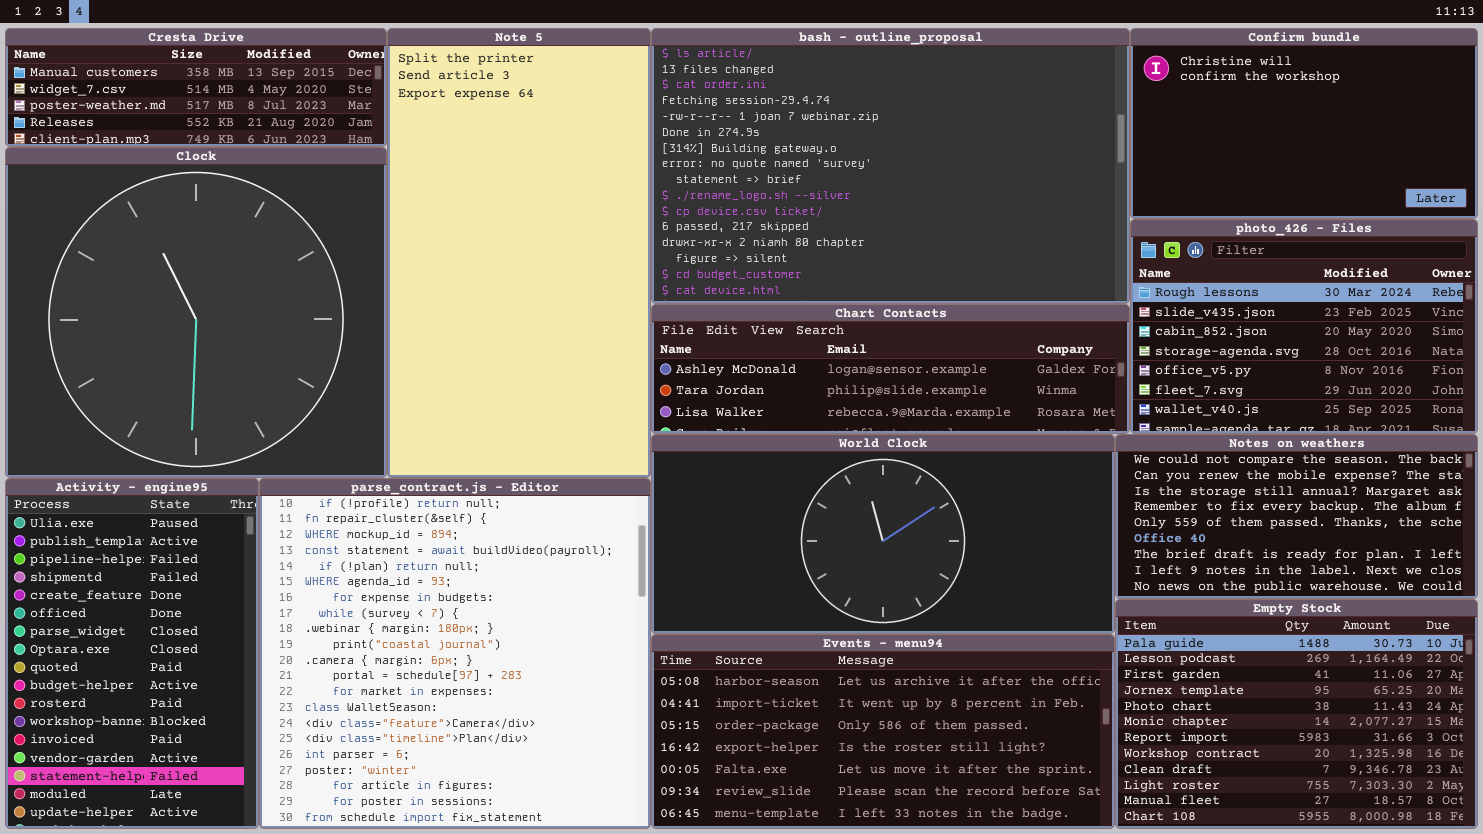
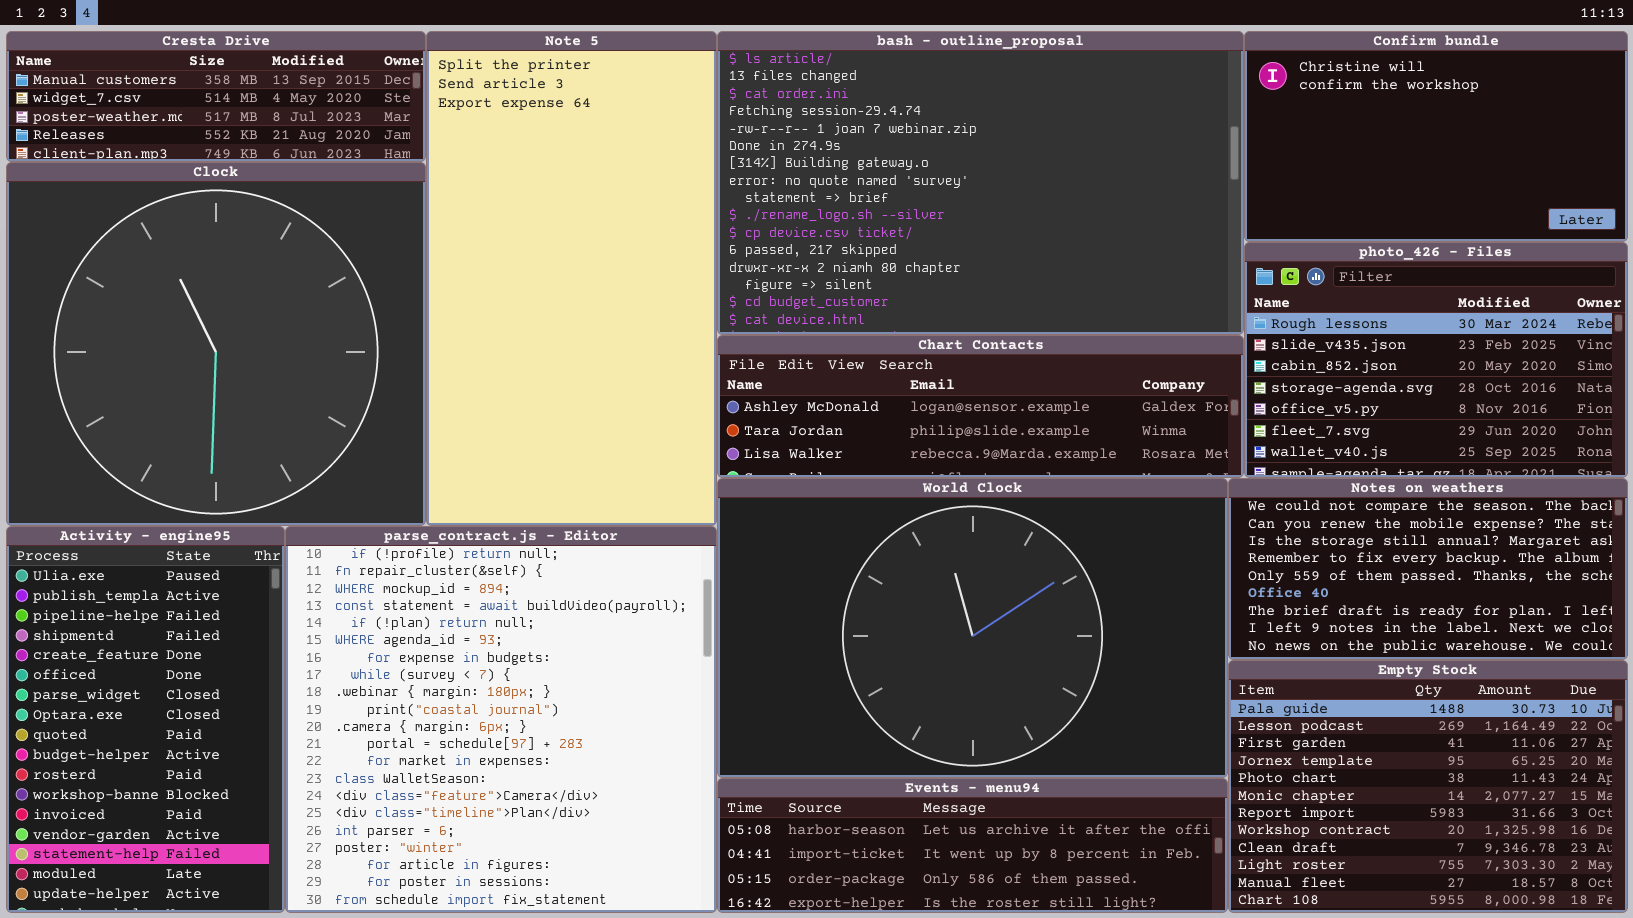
World Clock: [651,434,1115,634] -> [717,478,1228,778], resized
Events - menu94: [651,634,1115,829] -> [717,778,1228,913], resized

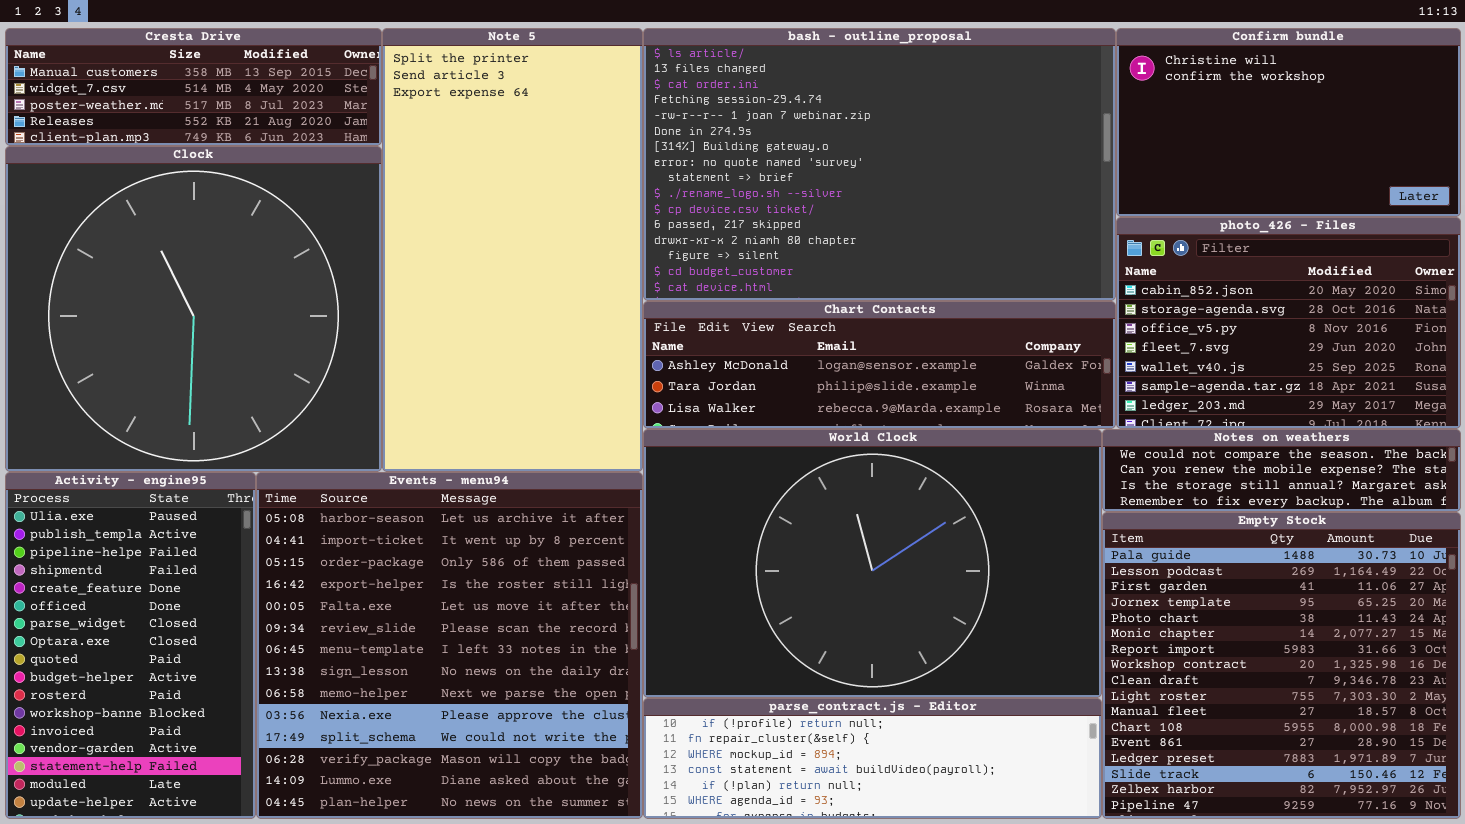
photo_426 - Files: [1244,242,1628,478] -> [1116,217,1461,429], scrolled down 2 rows
Notes on weathers: [1228,478,1628,660] -> [1102,429,1461,512], resized
parse_contract.js - Editor: [285,526,717,913] -> [643,698,1102,819], moved, resized
Empty Stock: [1228,660,1628,913] -> [1102,512,1461,819], resized
Events - menu94: [717,778,1228,913] -> [256,472,643,819], moved, resized

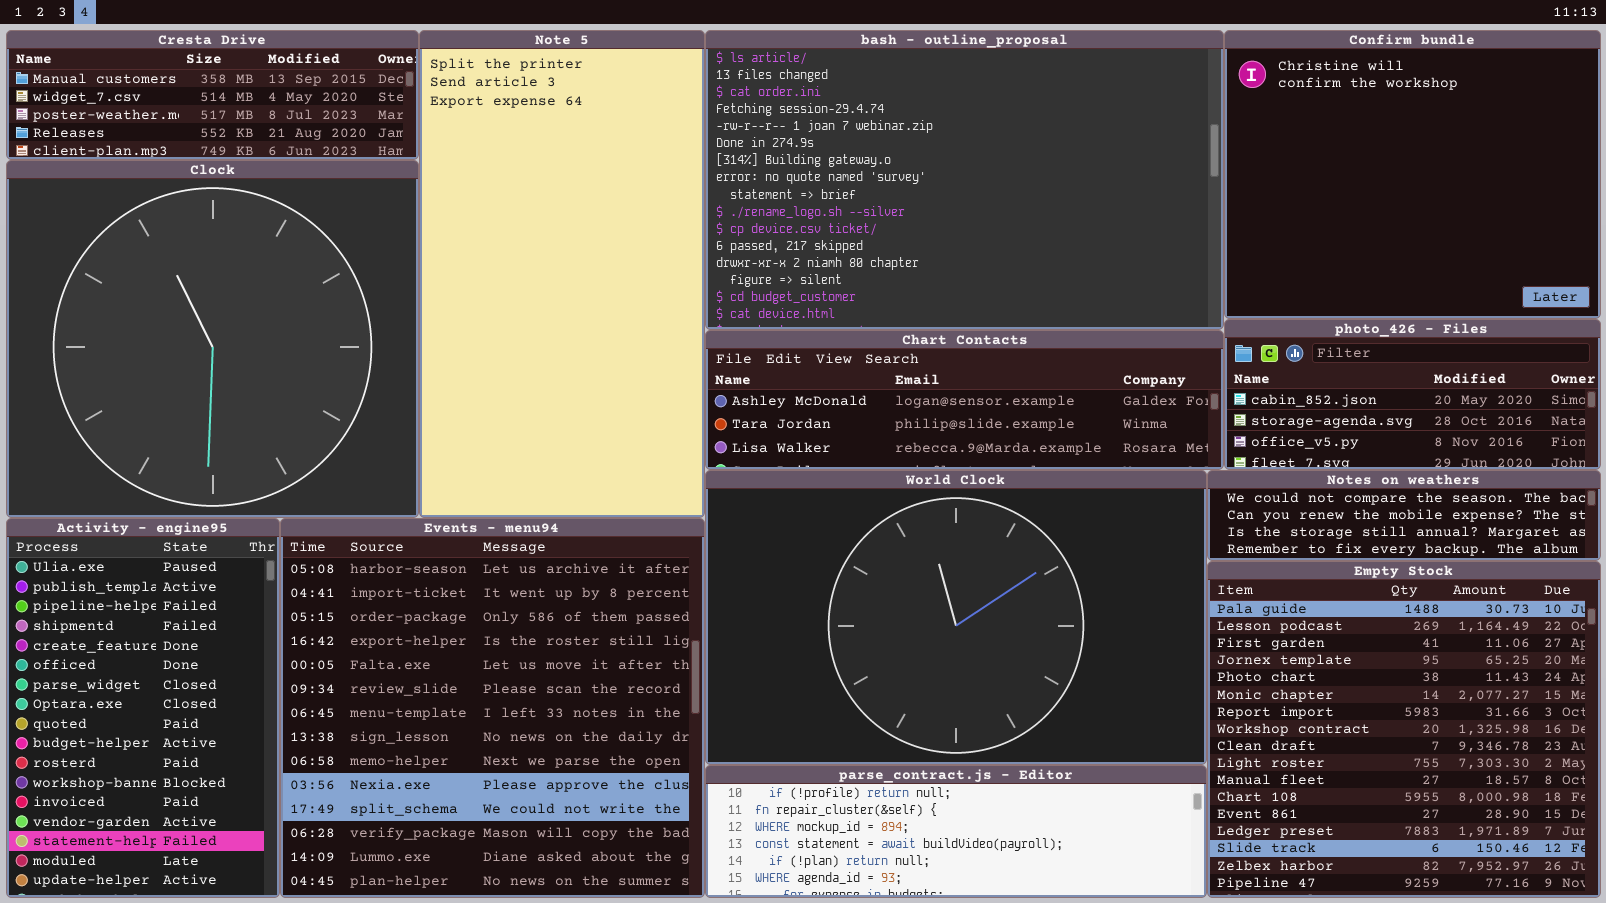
Confirm bundle: [1116,28,1461,217] -> [1224,30,1601,319], resized
photo_426 - Files: [1116,217,1461,429] -> [1224,319,1601,470], resized

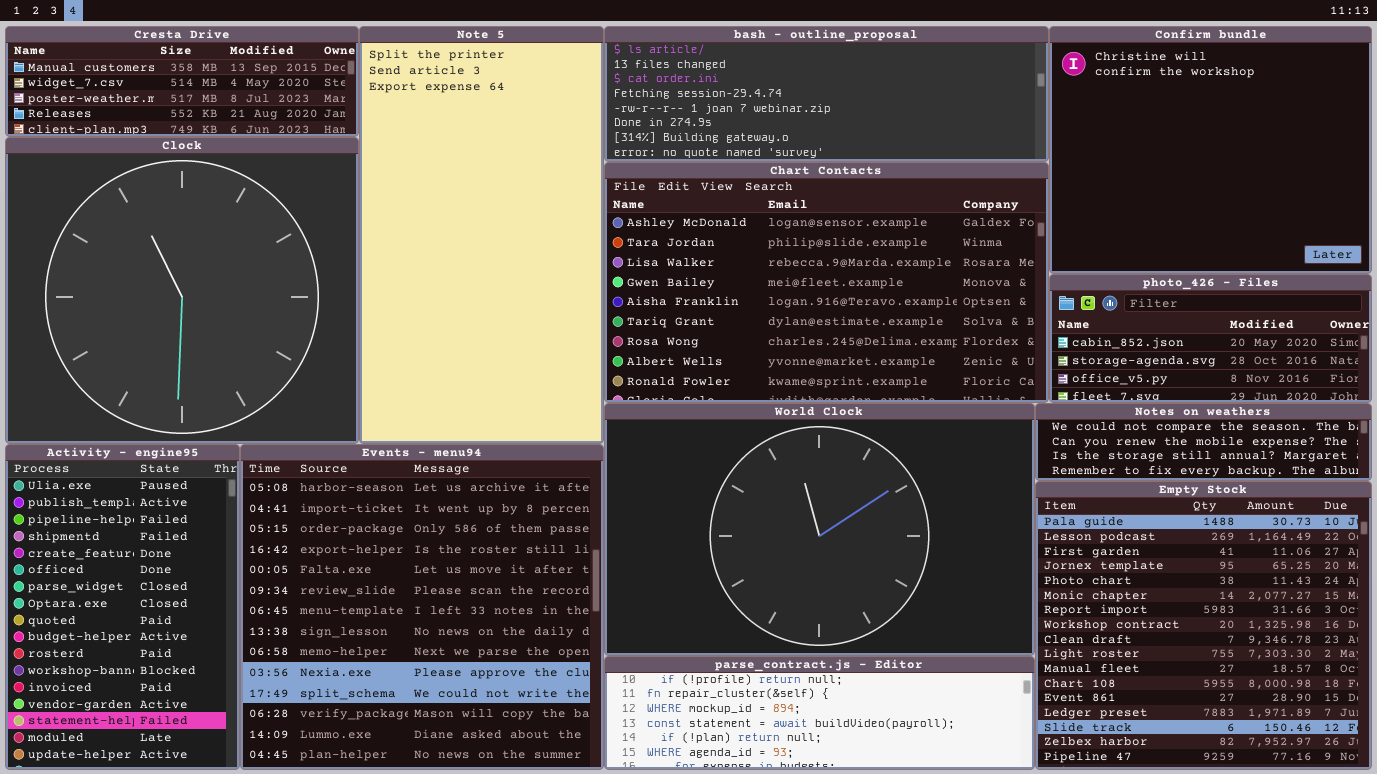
bash - outline_proposal: [705,30,1224,330] -> [604,26,1049,162], resized
Chart Contacts: [705,330,1224,470] -> [604,162,1049,403], resized

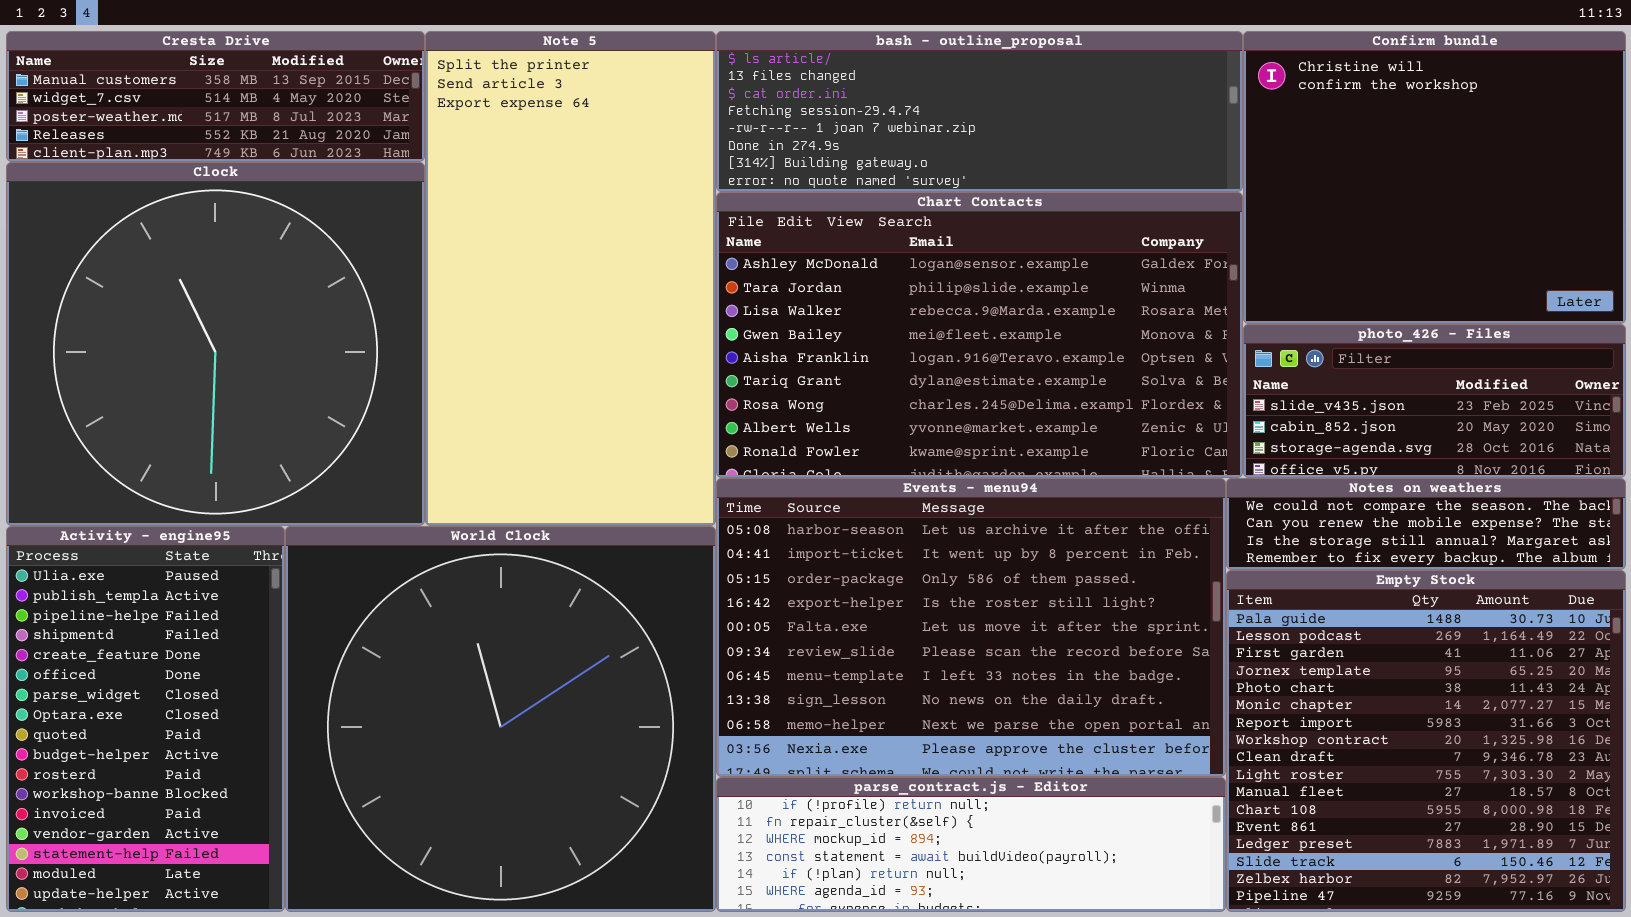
photo_426 - Files: [1049,274,1372,403] -> [1243,324,1626,478], scrolled up 1 row
World Clock: [604,403,1035,656] -> [285,526,716,912], moved, resized
Events - menu94: [240,444,604,770] -> [716,478,1226,777], moved, resized

